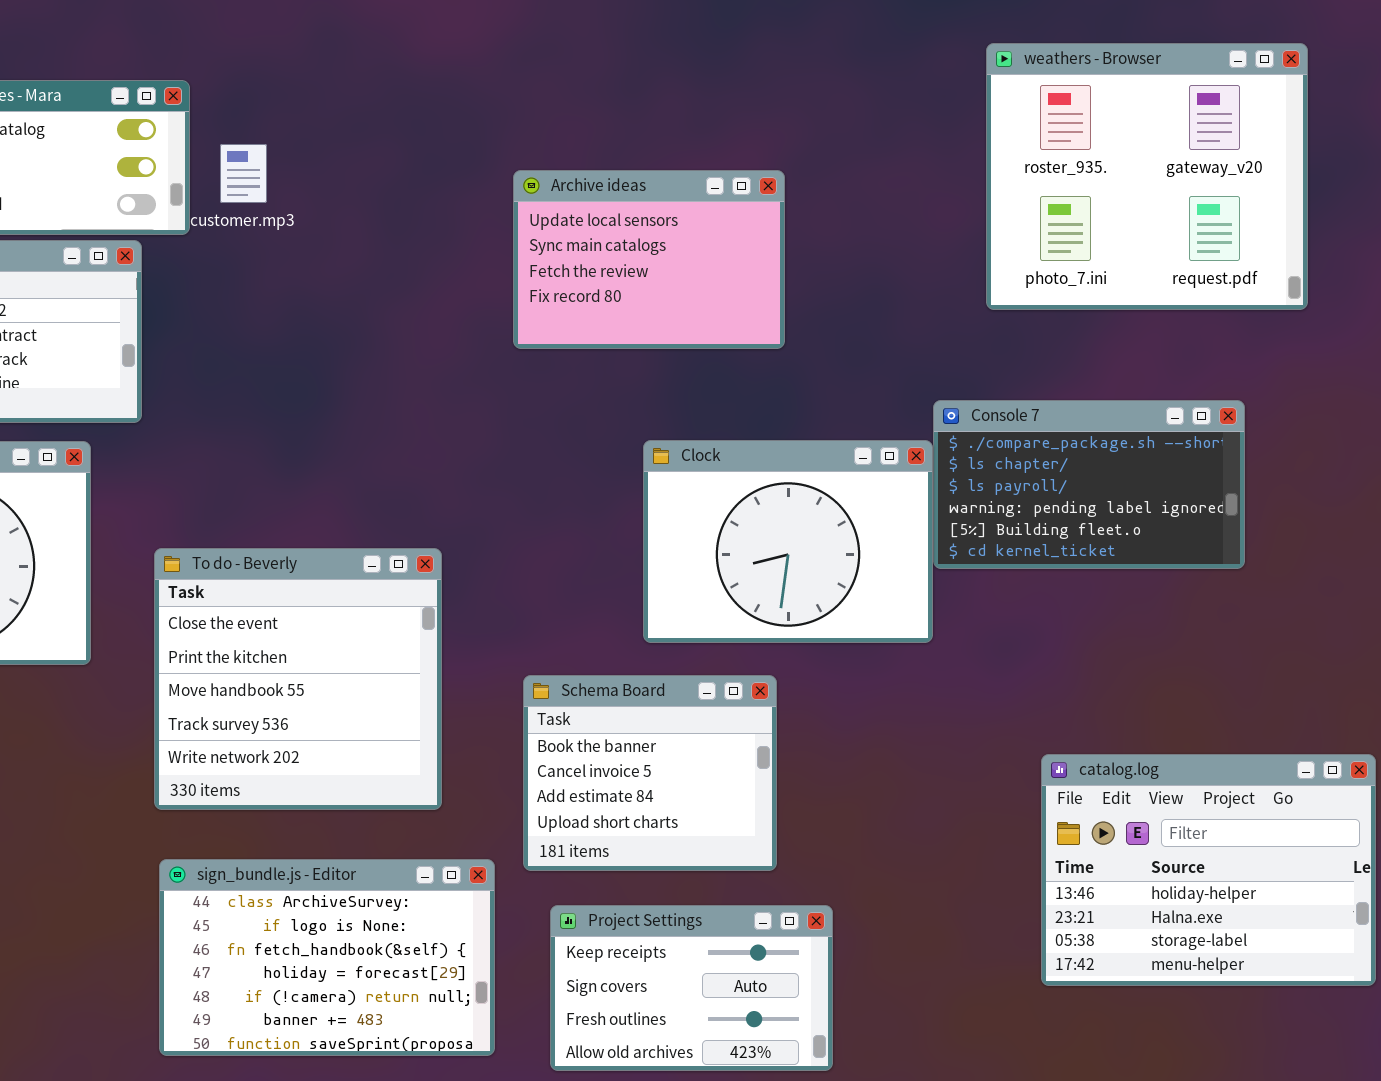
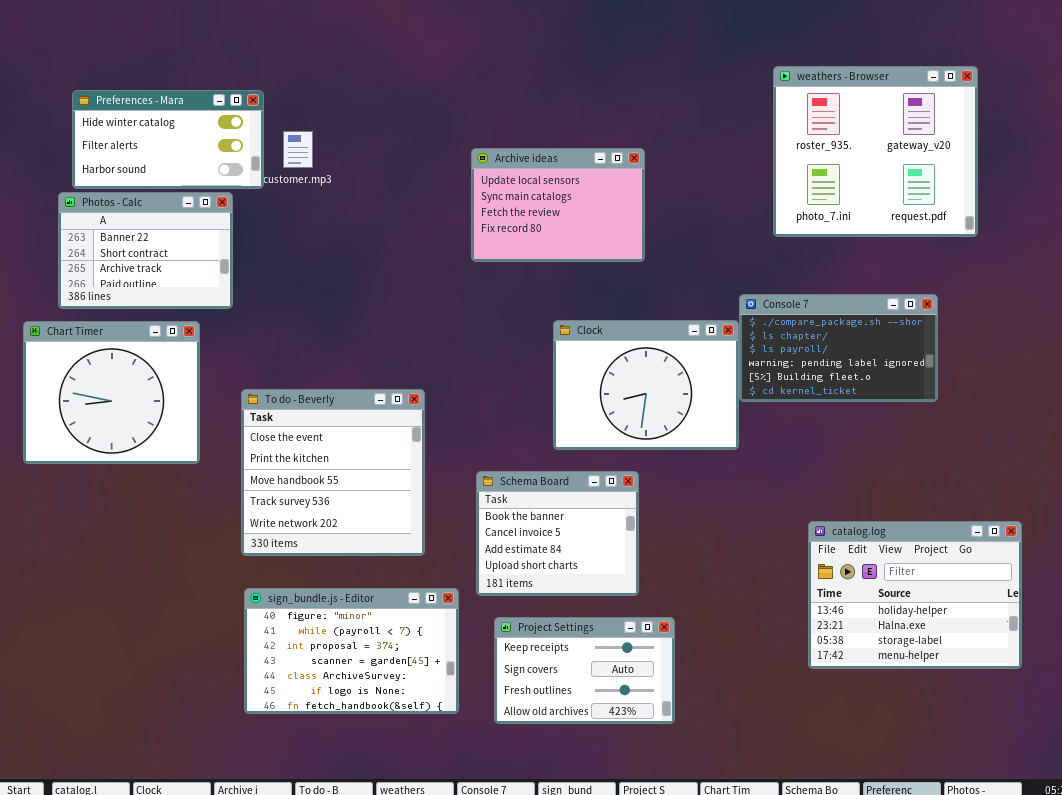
sign_bundle.js - Editor: [159,859,495,1056] -> [244,588,459,714], scrolled up 4 rows

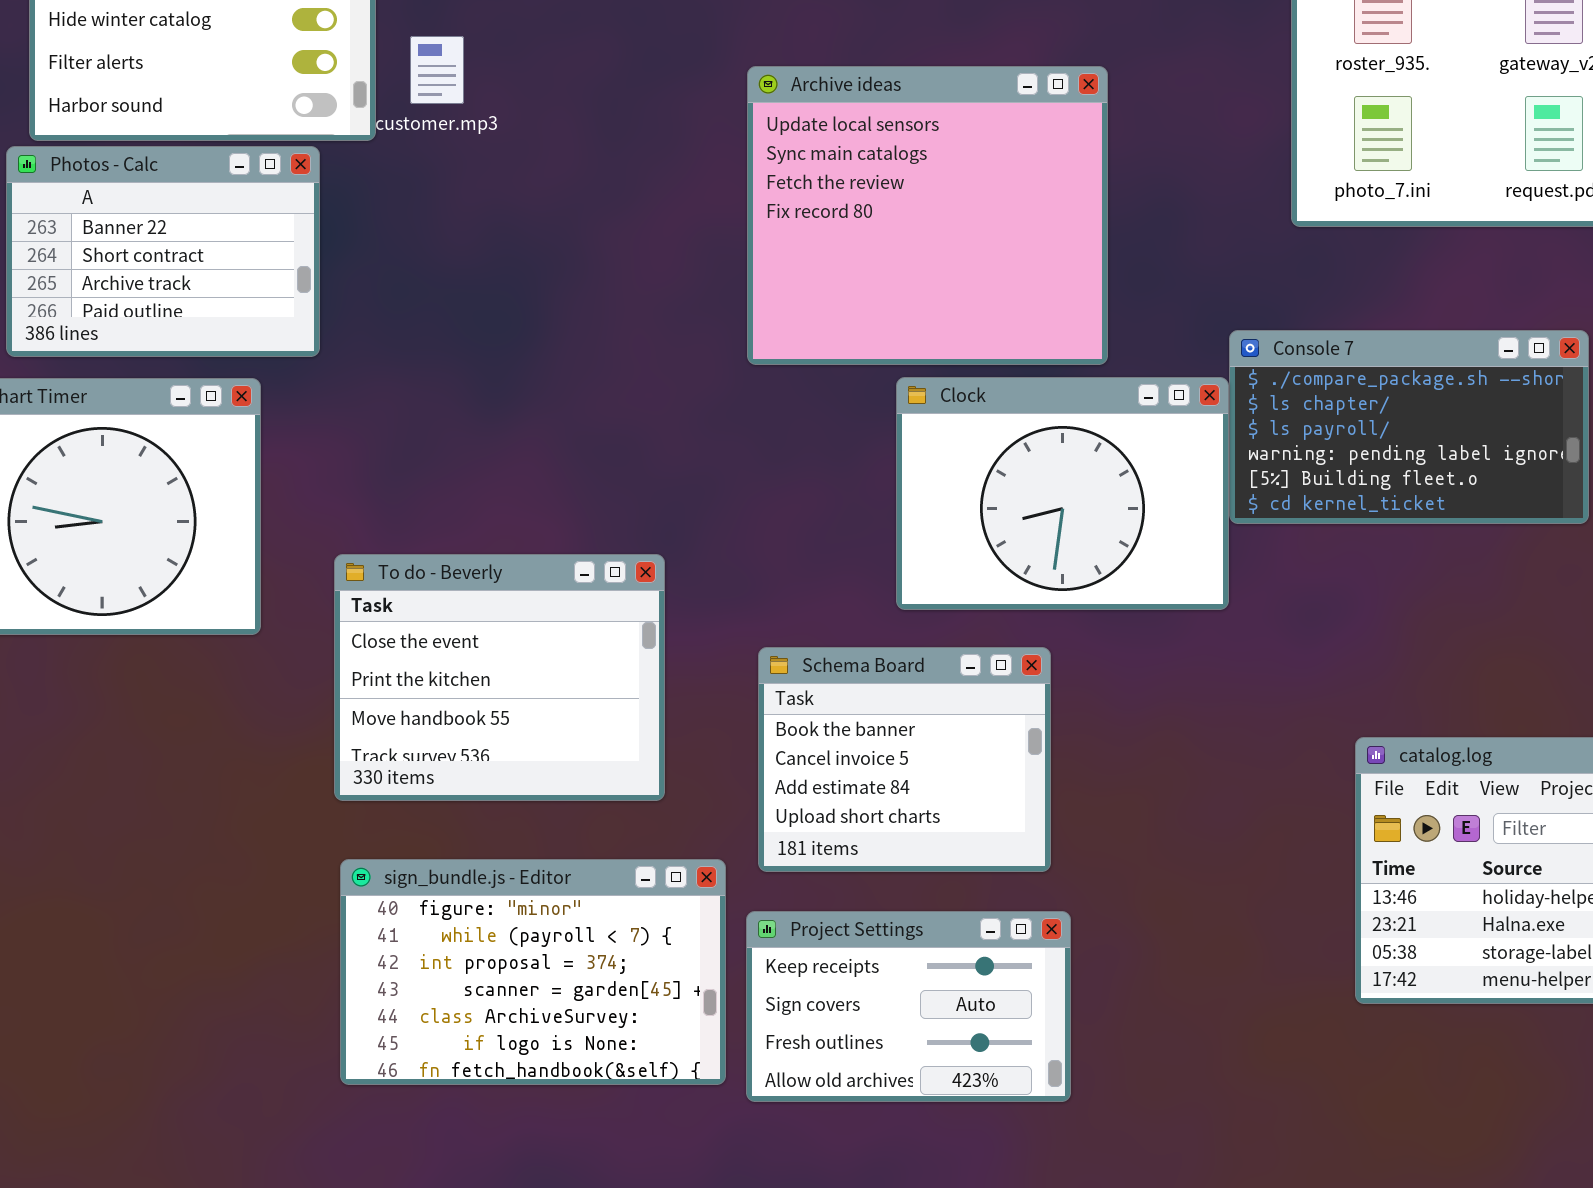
Archive ideas: [471,148,645,262] -> [747,66,1108,365], resized
To do - Beverly: [241,389,425,556] -> [334,554,665,801], resized
Project Settings: [494,617,675,724] -> [746,911,1071,1102], moved

